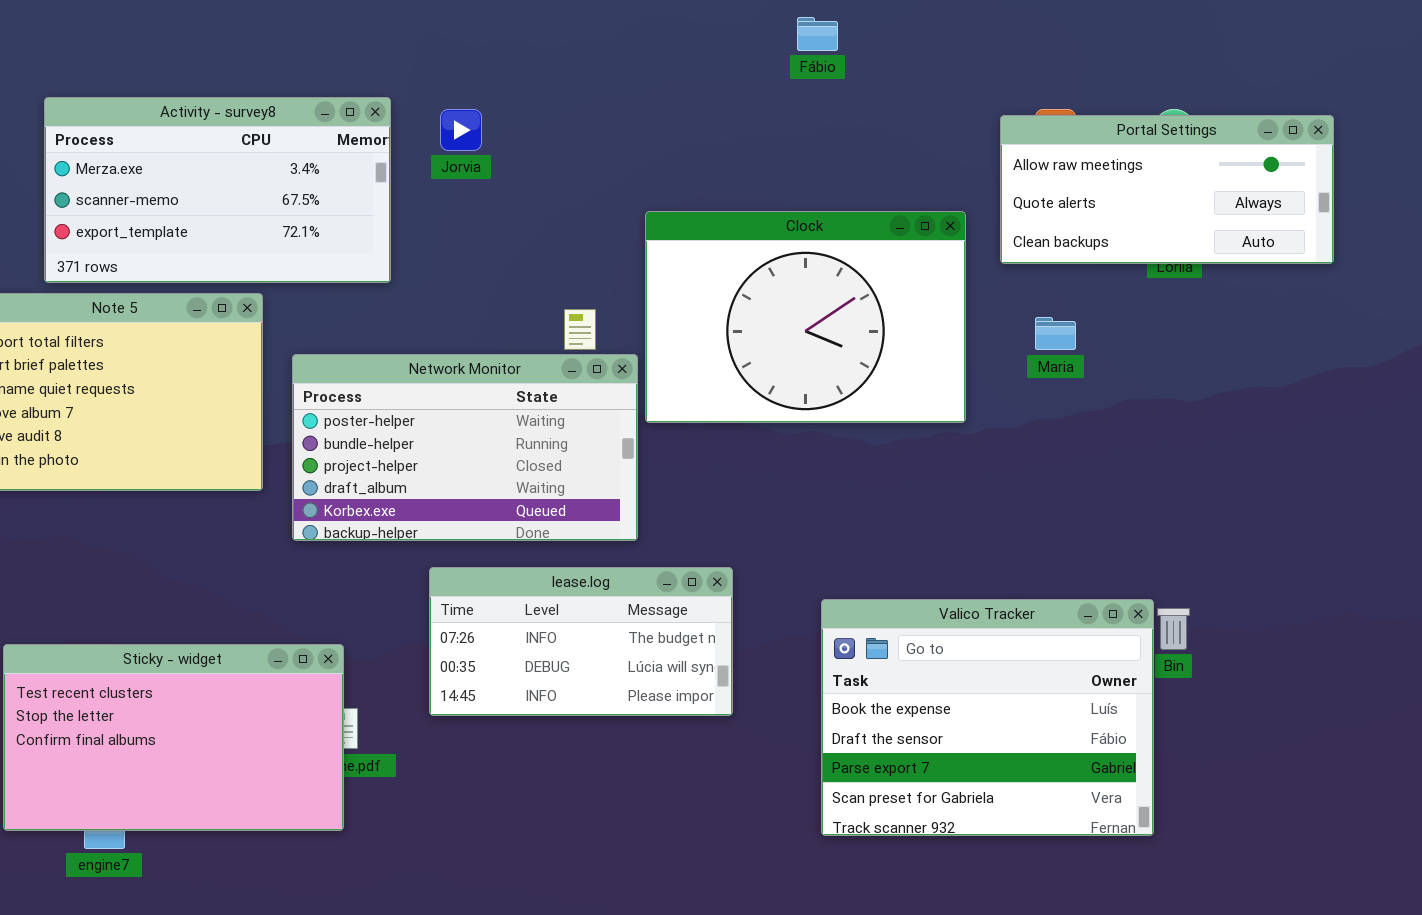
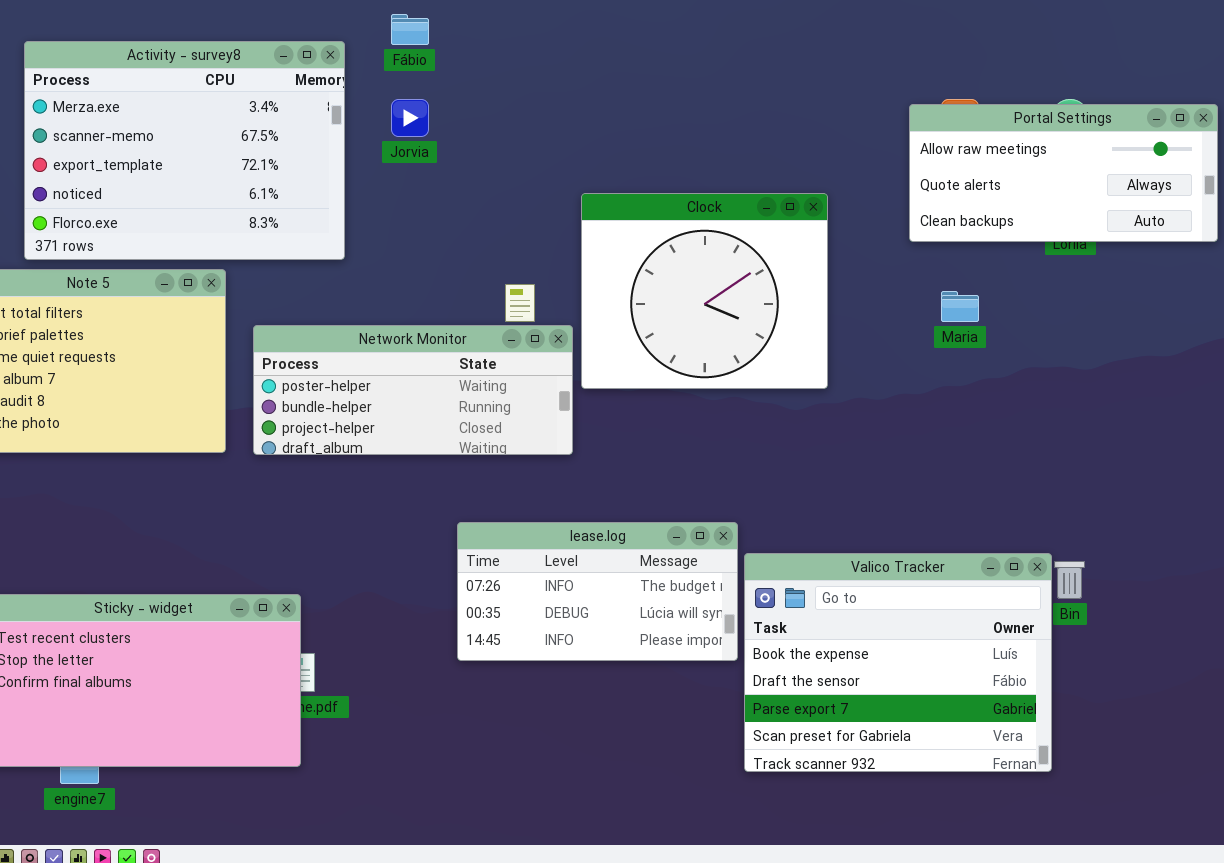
Fábio: [797,17,838,51] -> [391,14,429,45], moved
Activity - survey8: [44,97,391,283] -> [24,41,345,260], resized
Clock: [645,211,966,423] -> [581,193,828,389], resized
Network Monitor: [292,354,638,541] -> [253,325,573,455], resized
lease.log: [429,567,733,716] -> [457,522,738,661], moved

